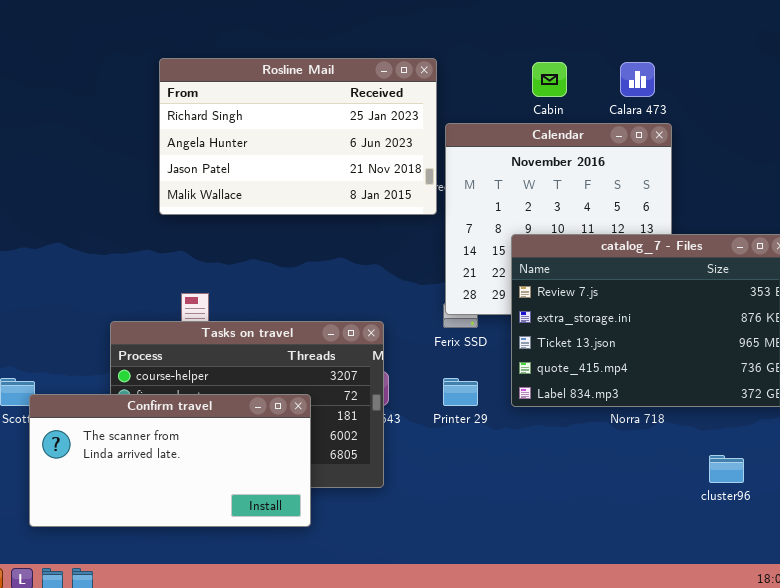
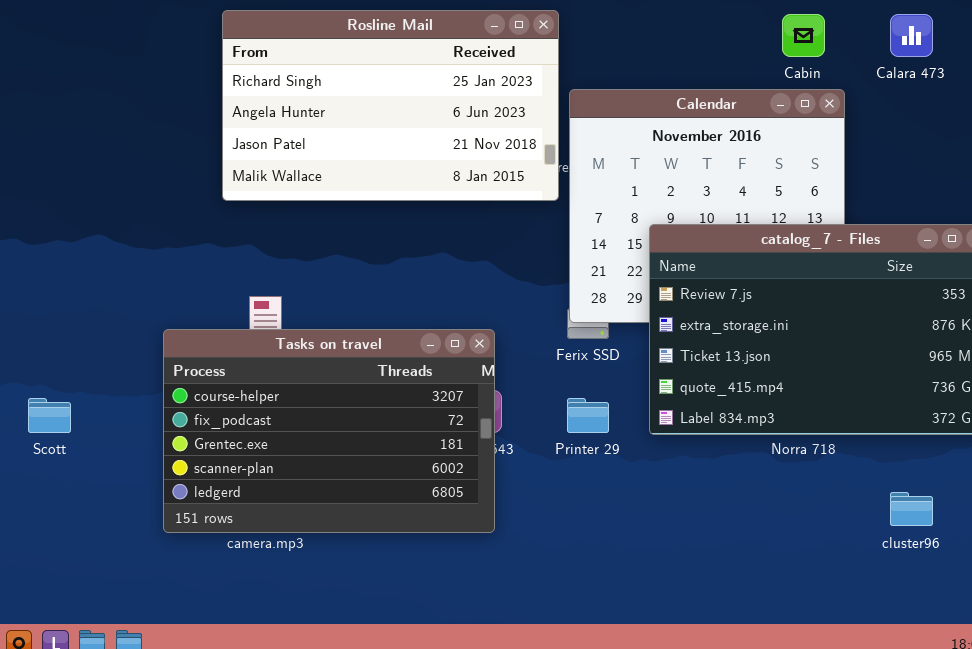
Cabin: [532,62,567,97] -> [782,14,825,57], moved
Calara 473: [620,62,655,97] -> [890,14,933,57], moved
Confirm travel: [29,394,311,527] -> none, closed

